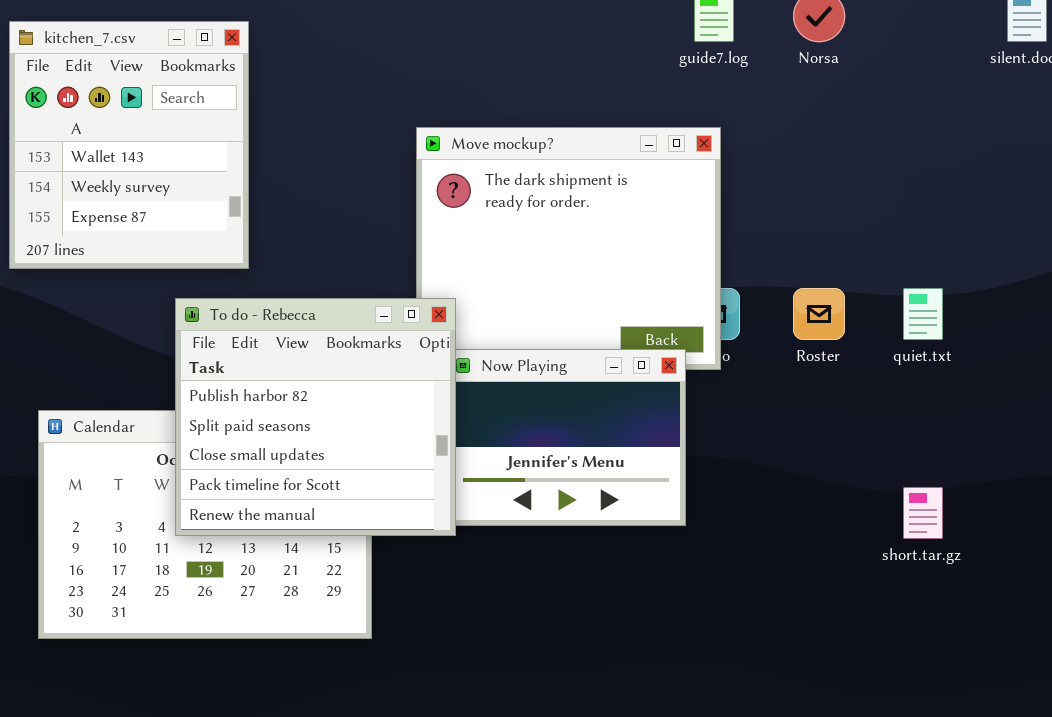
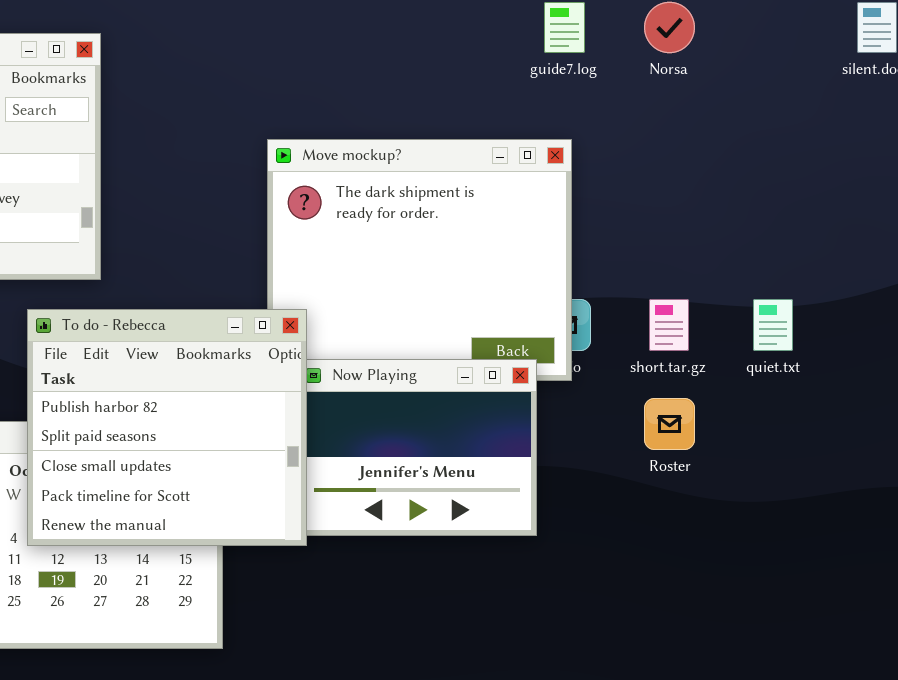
Roster: [793,288,845,340] -> [644,398,695,450], moved
short.tar.gz: [903,487,943,539] -> [649,299,689,351], moved

